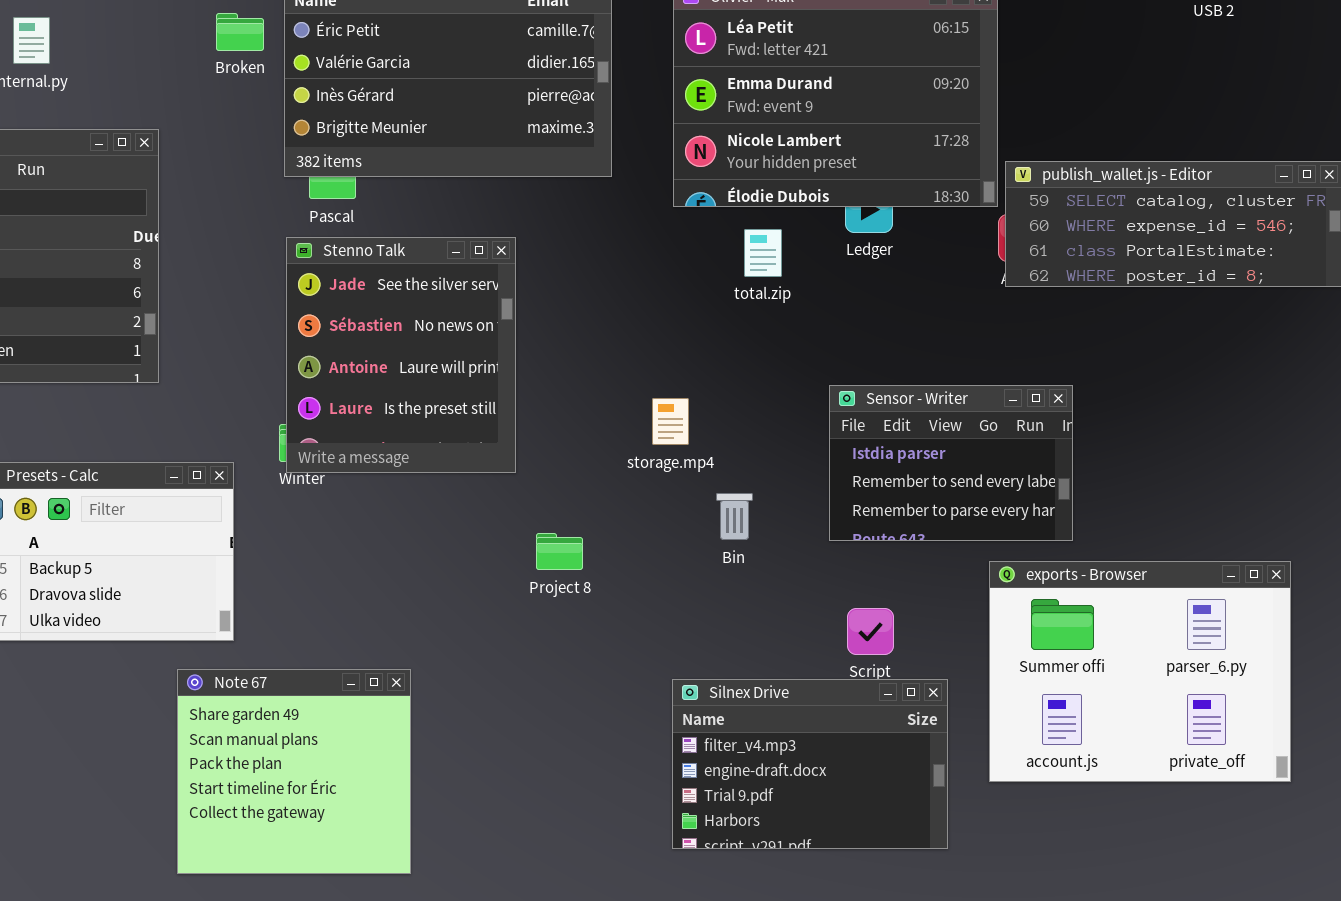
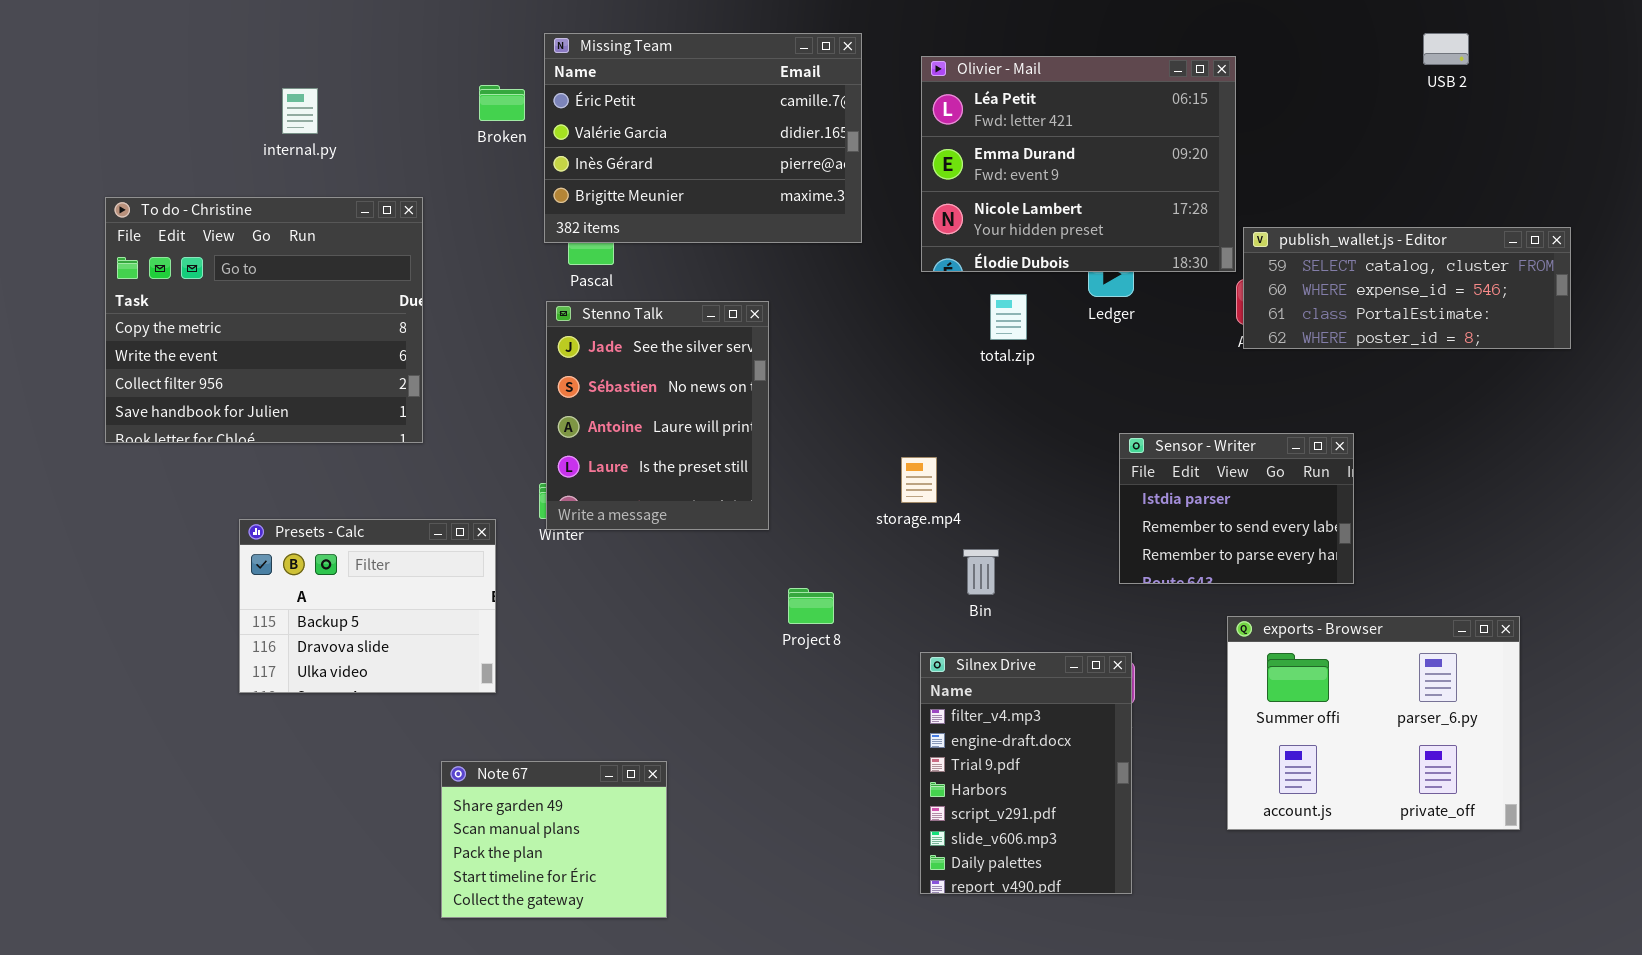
Sensor - Writer: [829,385,1073,541] -> [1119,433,1354,584], moved
Note 67: [177,669,411,874] -> [441,761,667,918], resized
Silnex Drive: [672,679,948,849] -> [920,652,1132,894], resized

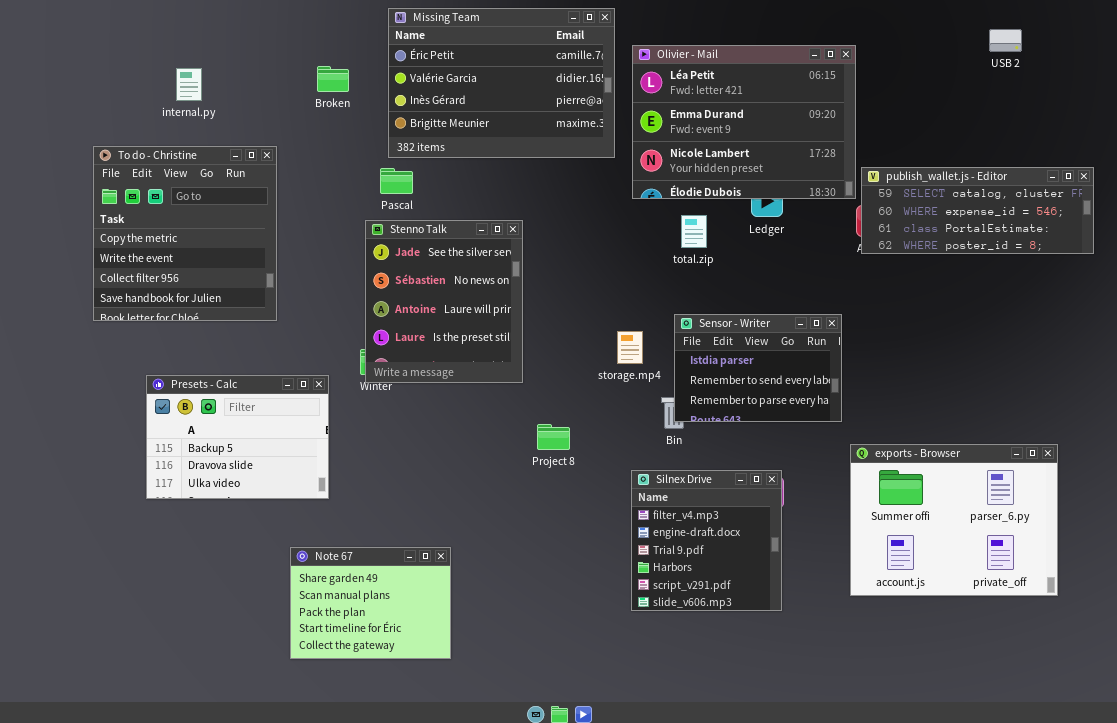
Missing Team: [544,33,862,243] -> [388,8,615,158], moved
To do - Christine: [105,197,423,443] -> [93,146,277,321], resized
Sensor - Writer: [1119,433,1354,584] -> [674,314,842,422], moved
Silnex Drive: [920,652,1132,894] -> [631,470,782,611], resized

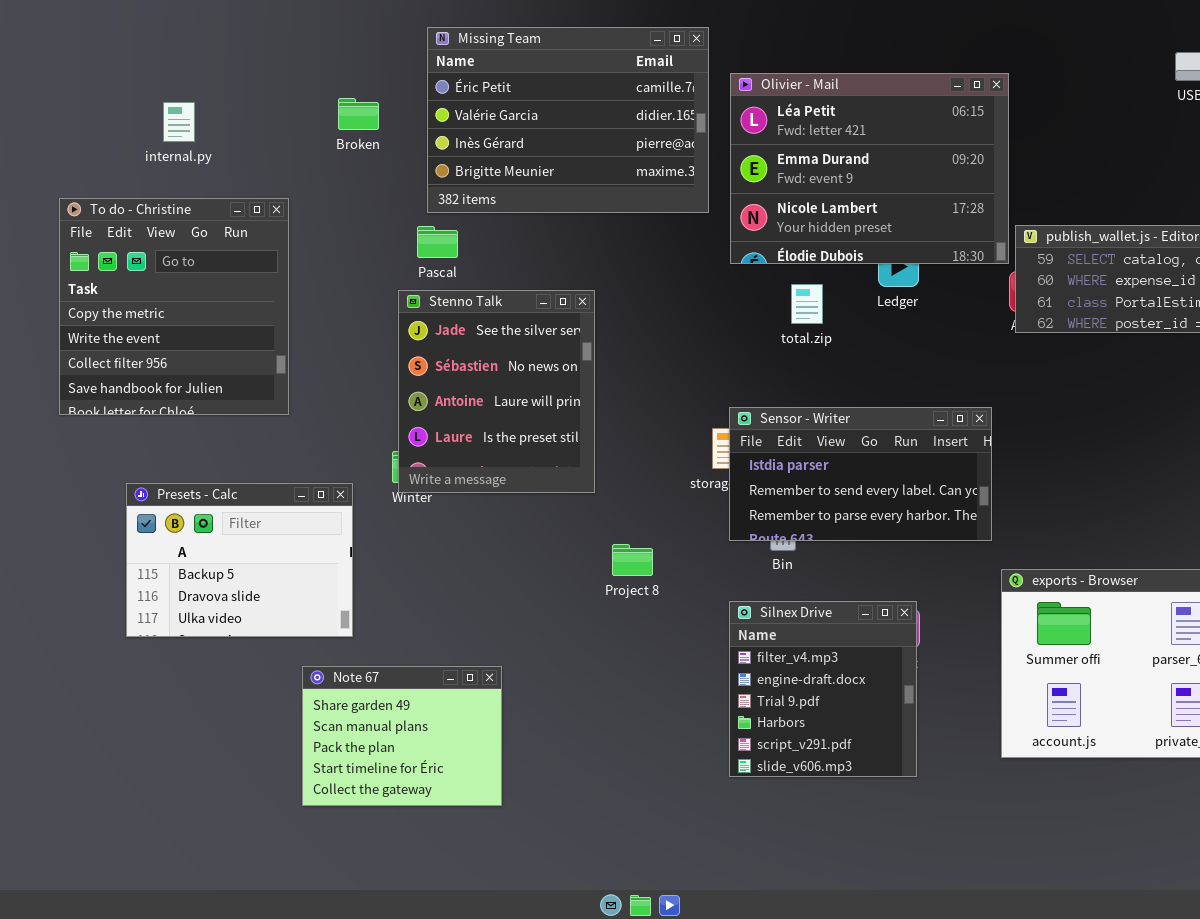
Sensor - Writer: [674,314,842,422] -> [729,407,992,541], resized
Note 67: [290,547,451,659] -> [302,666,502,806], moved

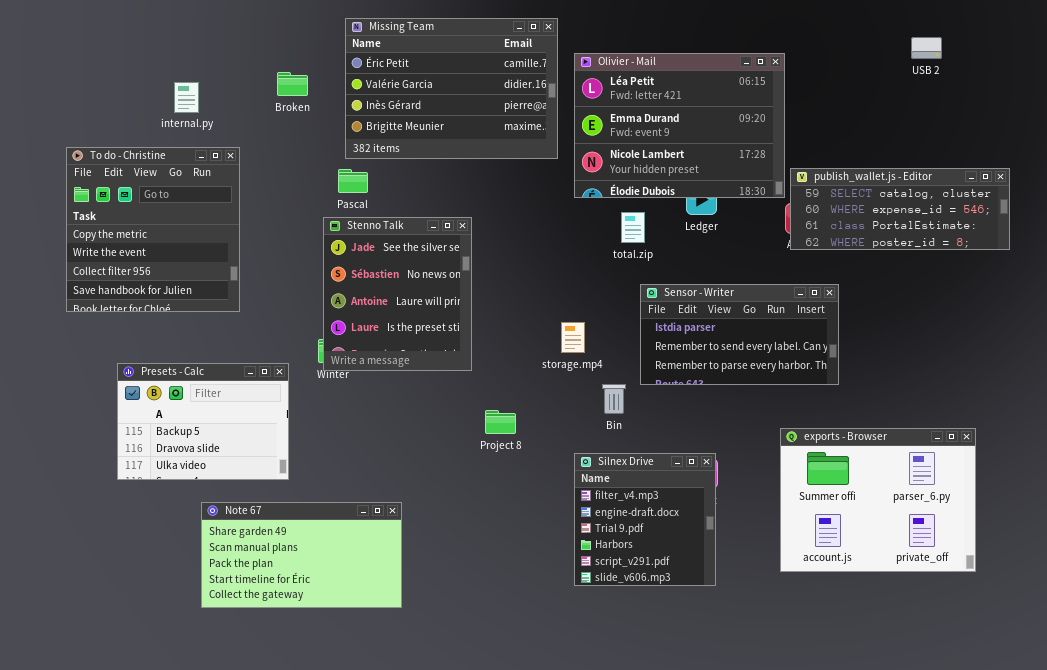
internal.py: [163,102,195,142] -> [174,82,199,113], moved
Sensor - Writer: [729,407,992,541] -> [640,284,839,385], moved
Note 67: [302,666,502,806] -> [201,502,402,608], resized

